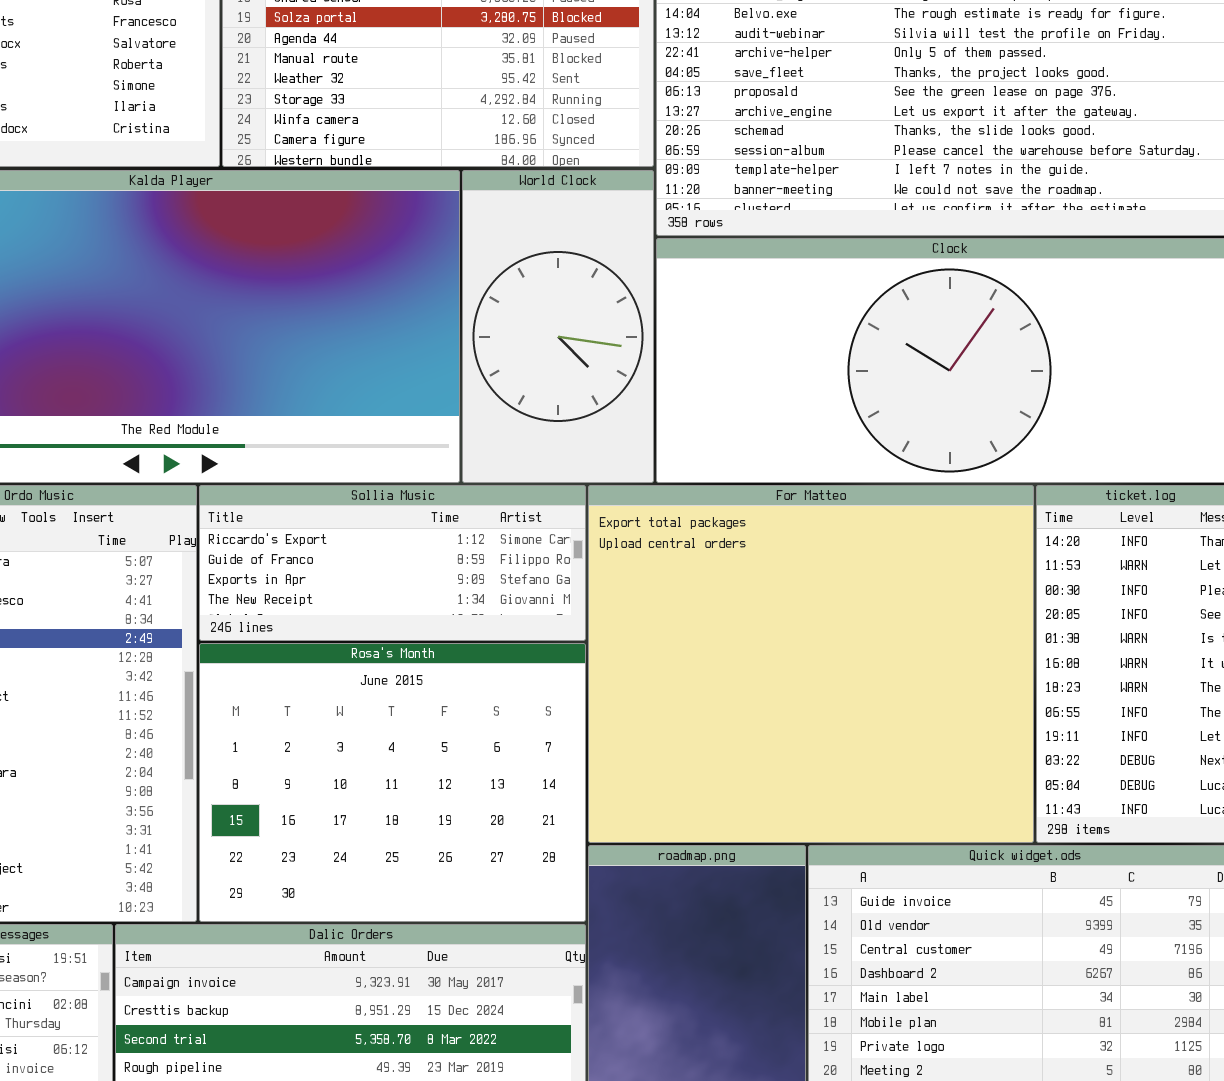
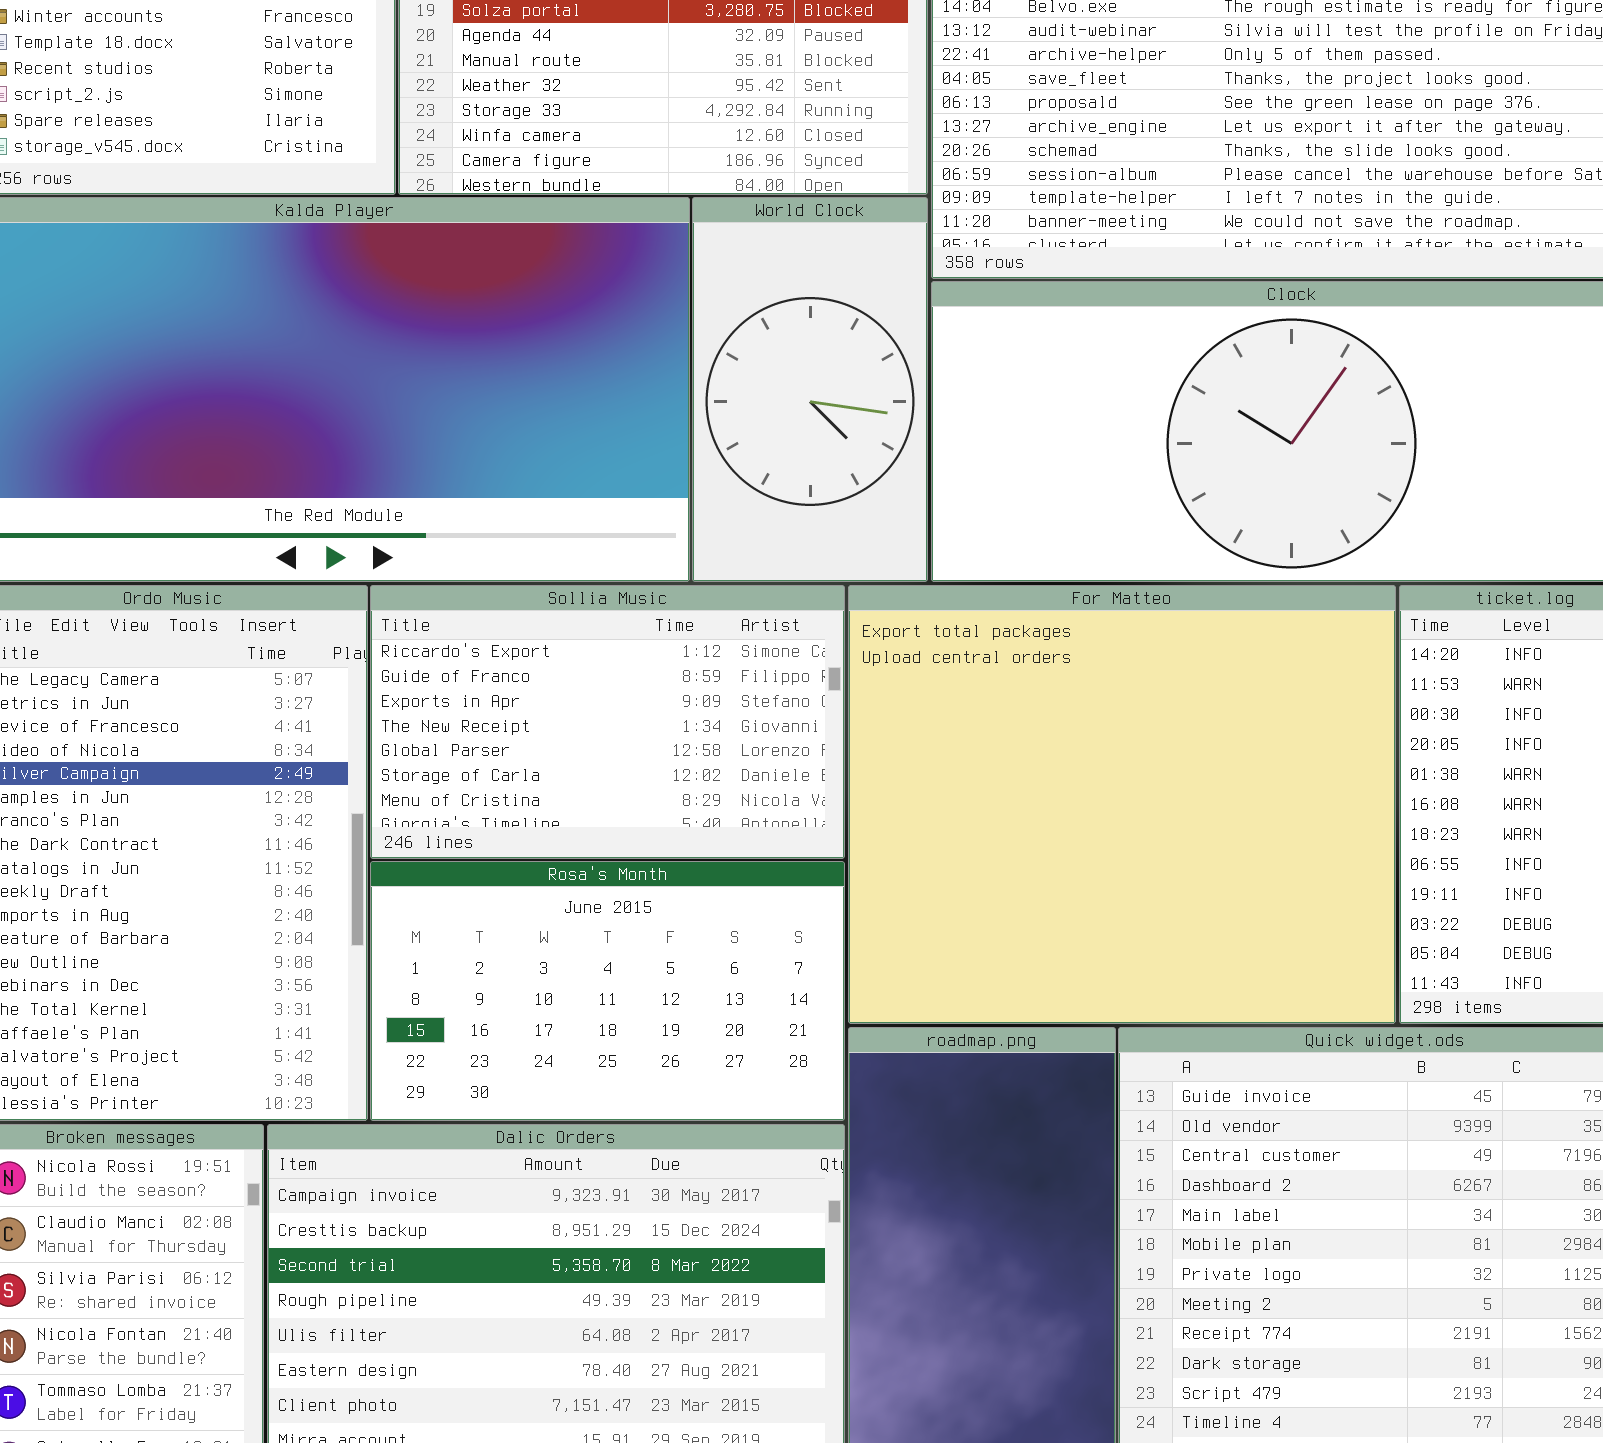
Sollia Music: [199,485,586,641] -> [370,585,845,859], resized
Rosa's Month: [199,643,586,922] -> [370,861,845,1121], resized

